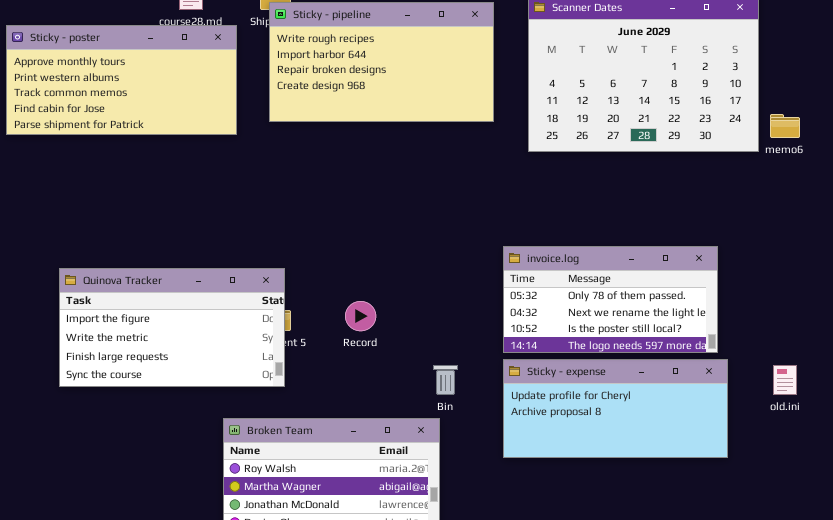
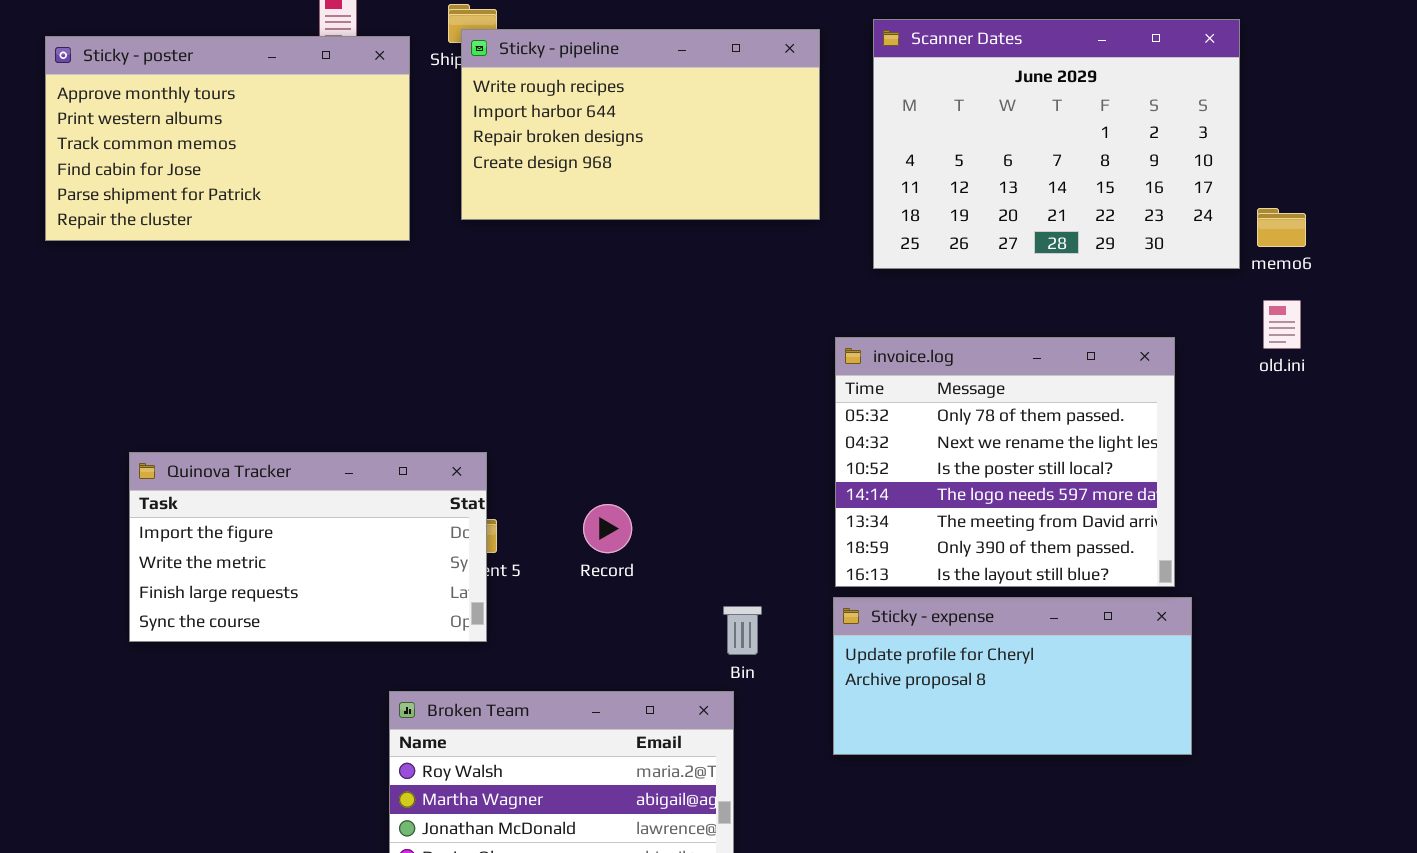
Sticky - poster: [6,25,237,135] -> [45,36,410,241], resized
invoice.log: [503,246,718,353] -> [835,337,1175,587], resized
old.ini: [773,365,797,395] -> [1263,300,1301,349], moved

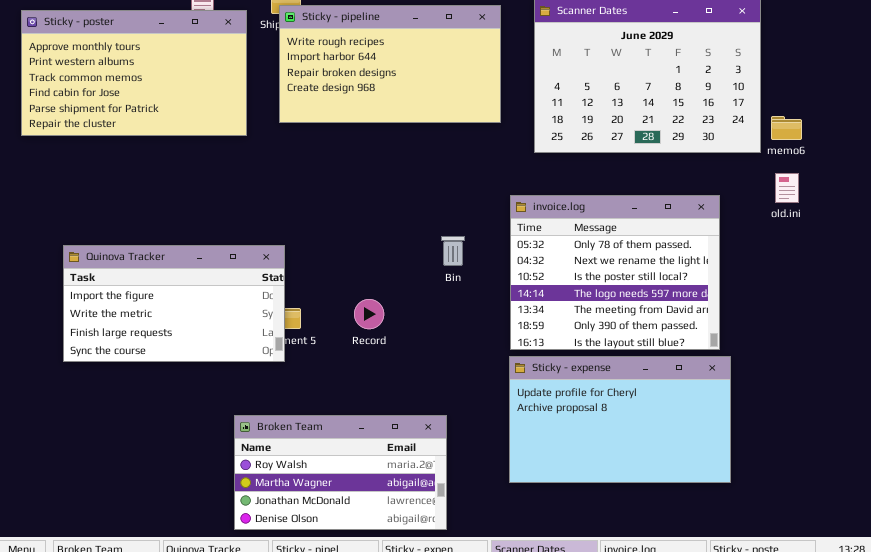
Quinova Tracker: [129,452,487,642] -> [63,245,285,362], moved
Sticky - expense: [833,597,1192,755] -> [509,356,731,483], resized
Bin: [723,606,762,655] -> [441,236,465,266], moved

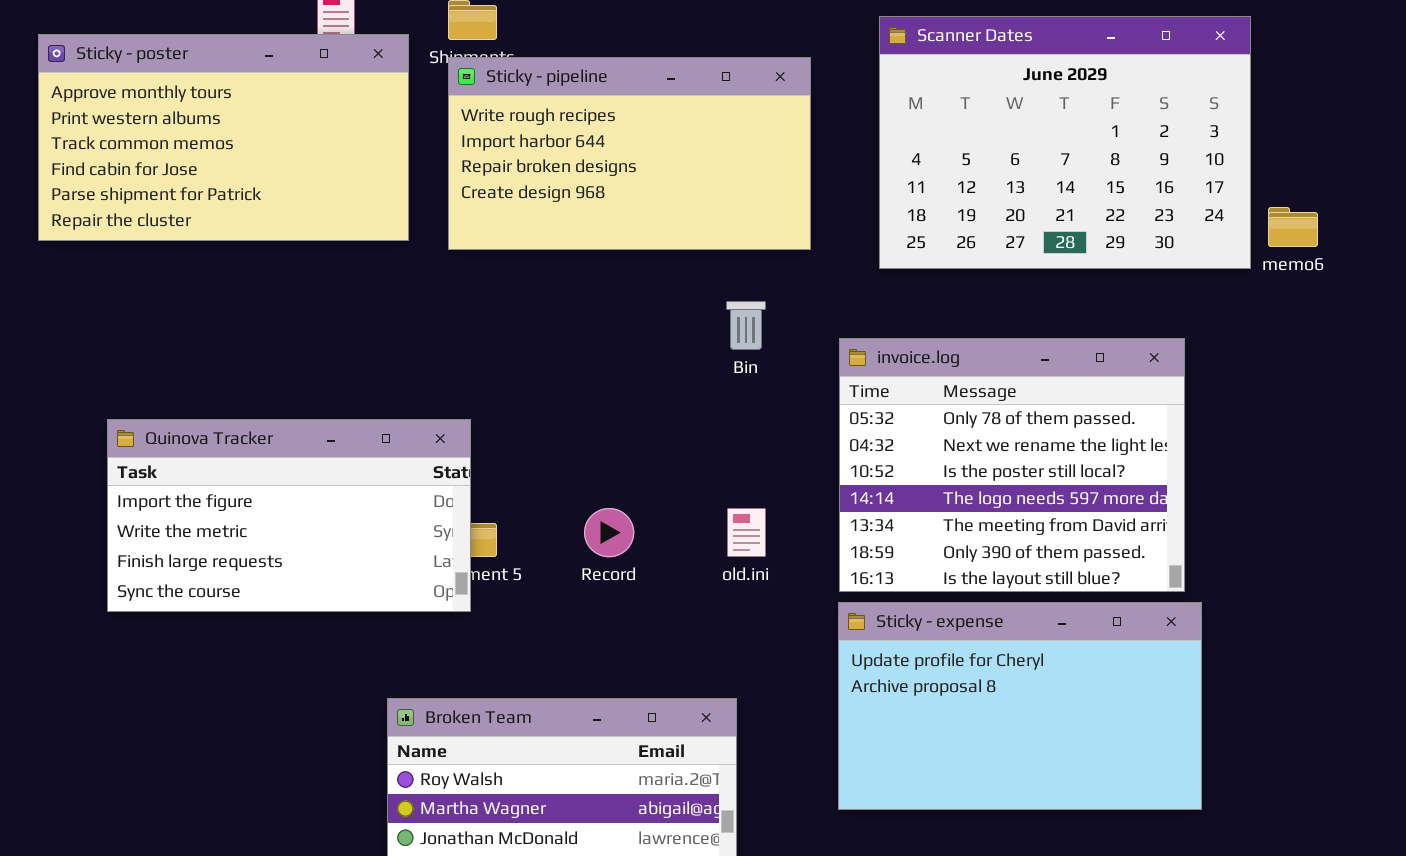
Sticky - pipeline: [279,5,501,123] -> [448,57,811,250], moved
old.ini: [775,173,799,203] -> [727,508,766,557], moved
Bin: [441,236,465,266] -> [726,301,766,350], moved

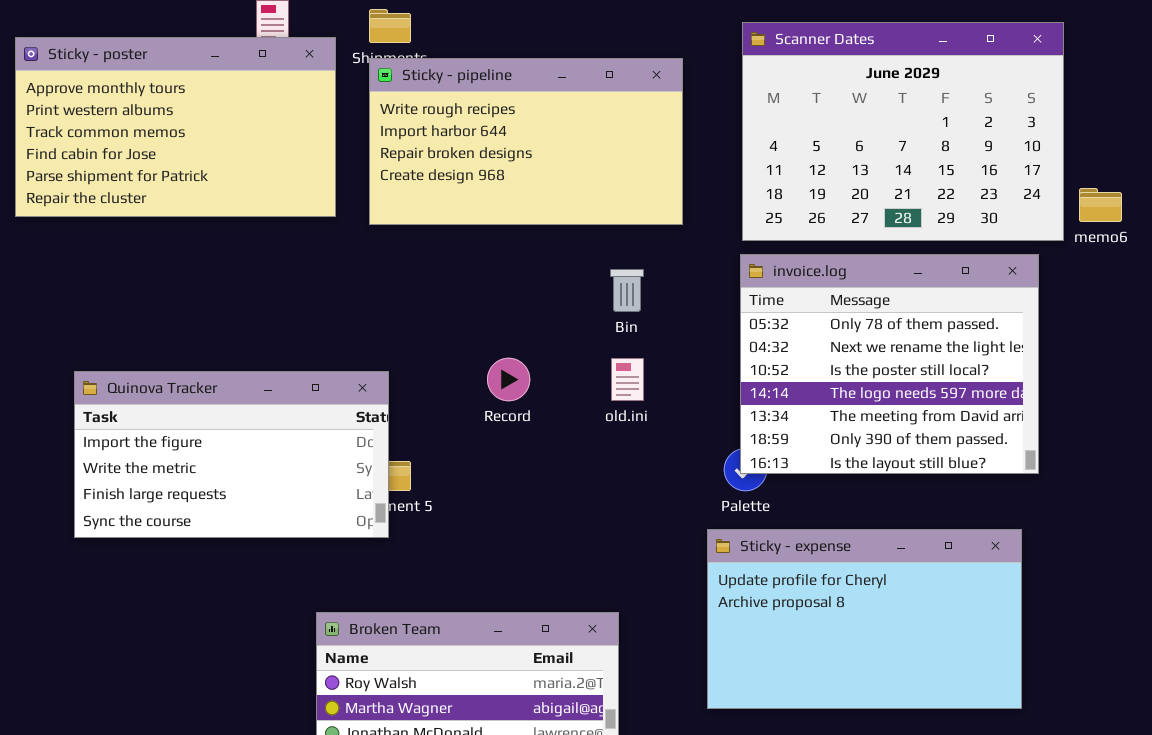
invoice.log: [839,338,1185,592] -> [740,254,1039,474], moved
Record: [584,508,634,557] -> [487,358,530,401], moved
old.ini: [727,508,766,557] -> [611,358,644,401], moved

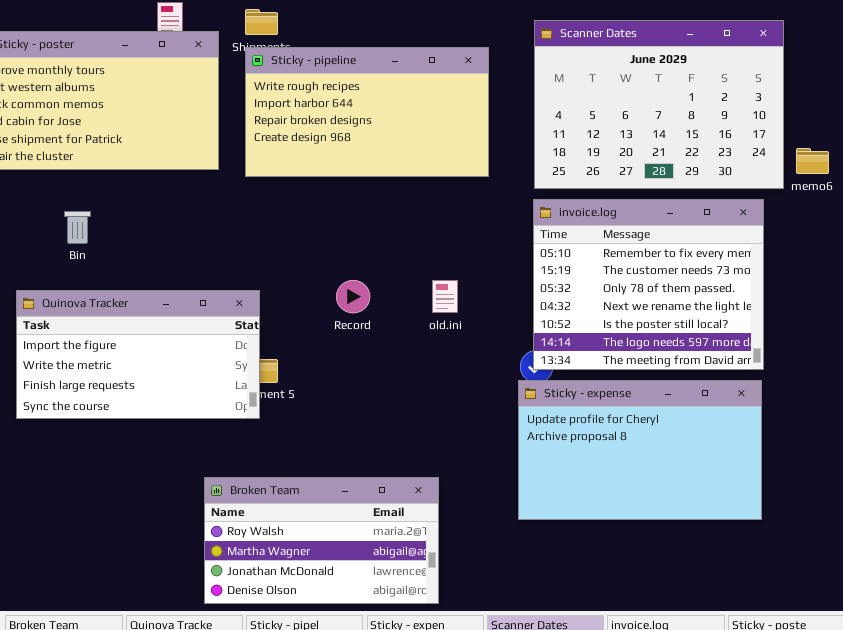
invoice.log: [740,254,1039,474] -> [533,199,764,370], scrolled up 2 rows
Bin: [610,269,644,312] -> [64,211,91,244], moved
Sticky - expense: [707,529,1022,709] -> [518,380,762,520], moved

